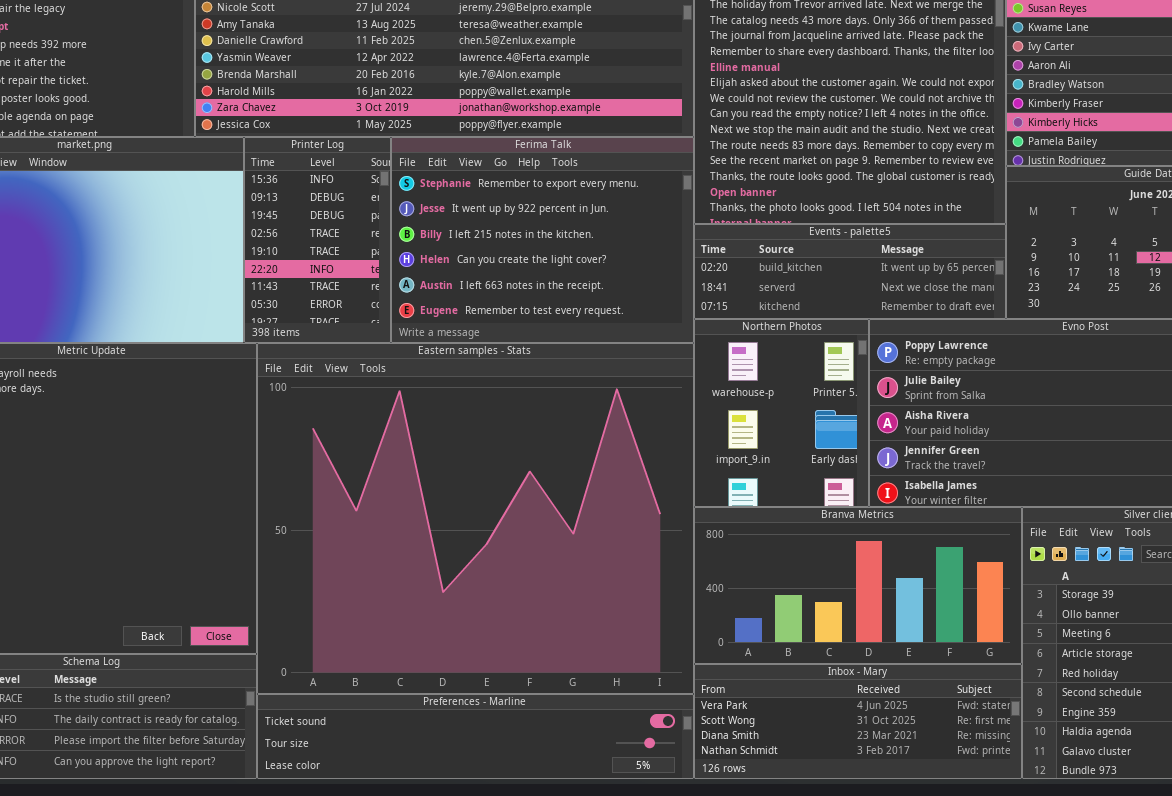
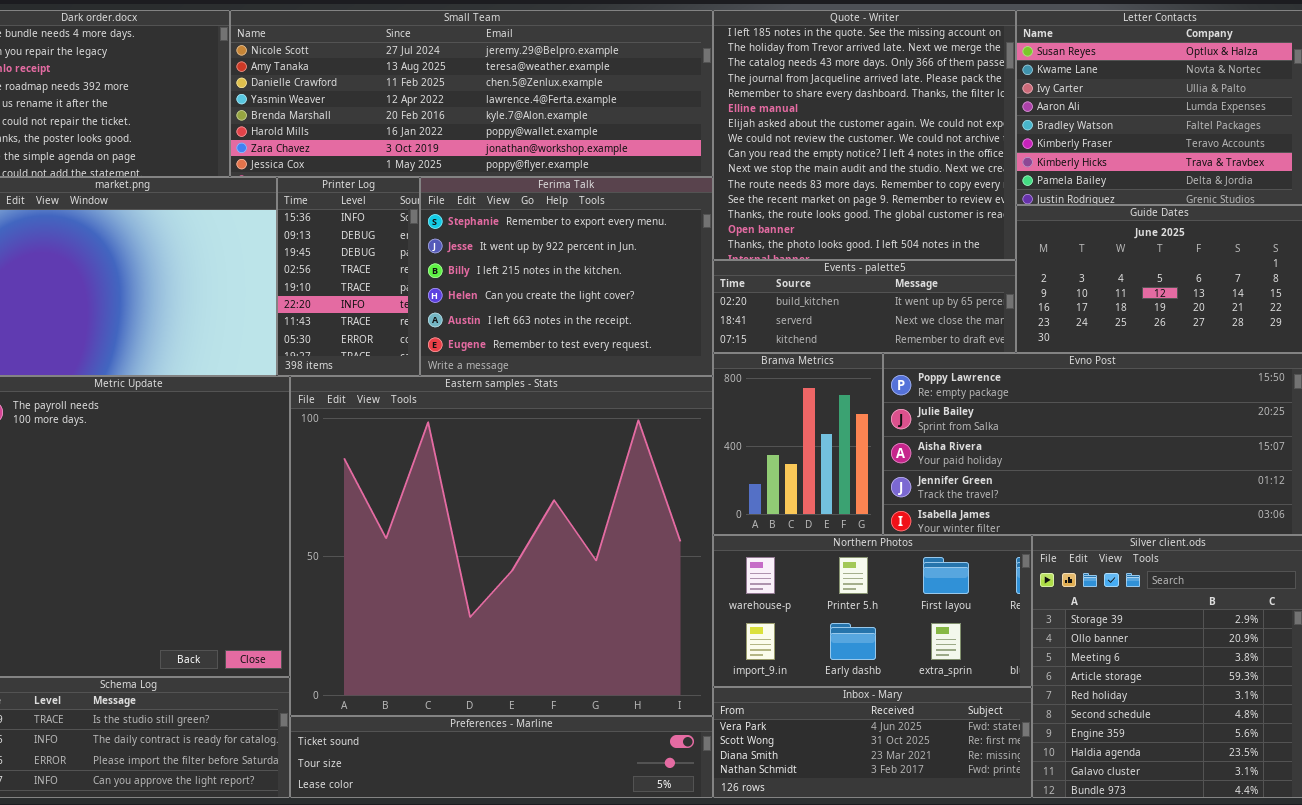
Northern Photos: [694,319,869,507] -> [713,535,1032,687], moved, resized
Branva Metrics: [694,507,1022,664] -> [713,353,883,535], moved, resized

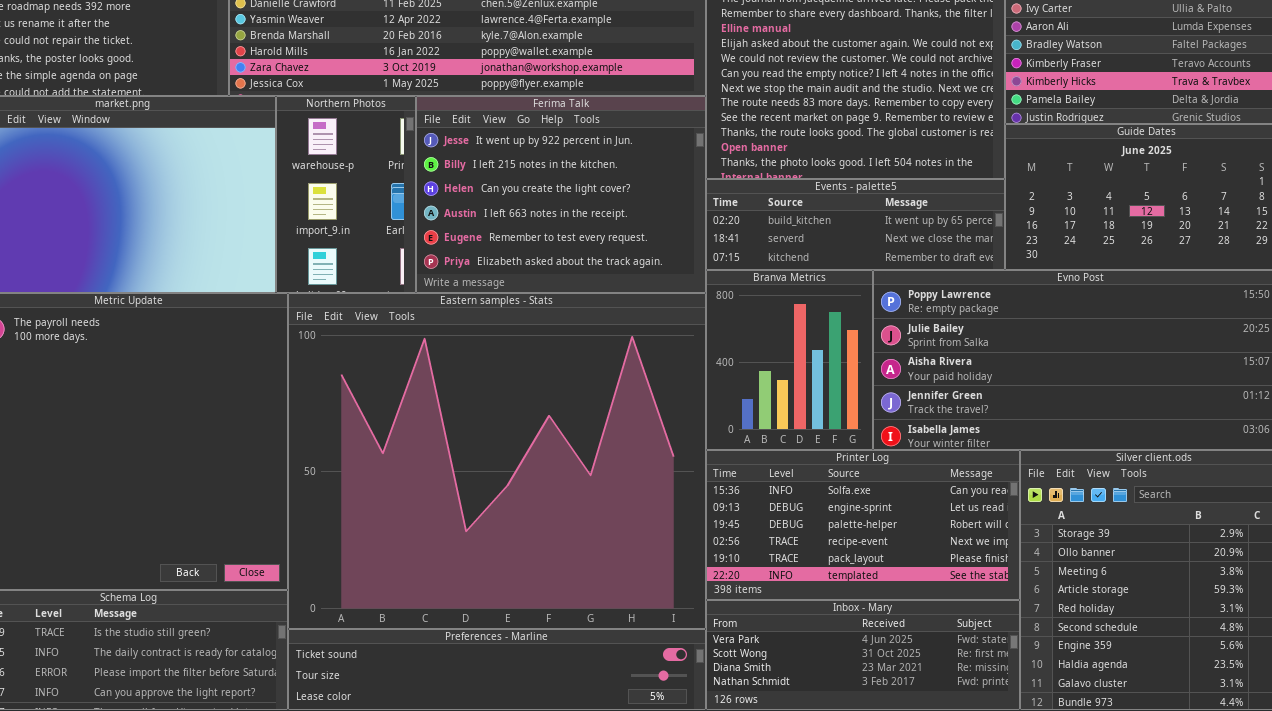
Printer Log: [277,177,420,376] -> [706,450,1020,600], moved, resized
Ferima Talk: [420,177,713,376] -> [416,96,706,293], scrolled down 1 row
Northern Photos: [713,535,1032,687] -> [276,96,416,293], moved, resized

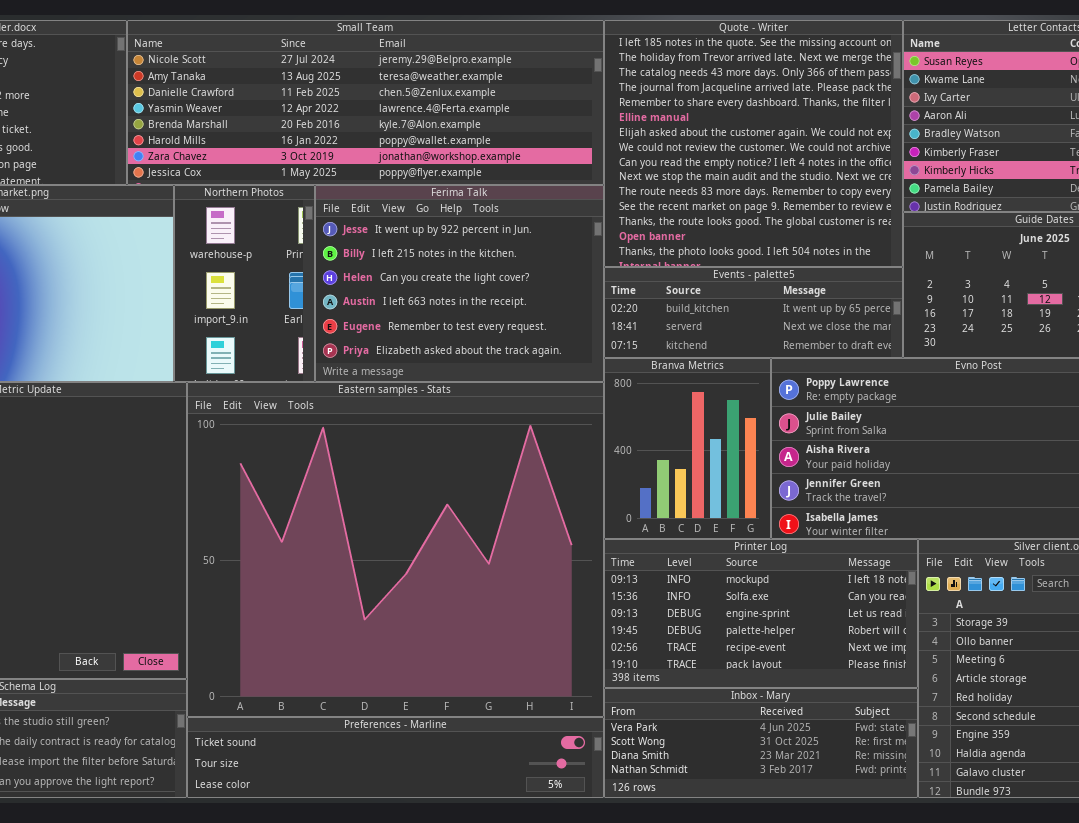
Printer Log: [706,450,1020,600] -> [604,539,918,688], scrolled up 1 row

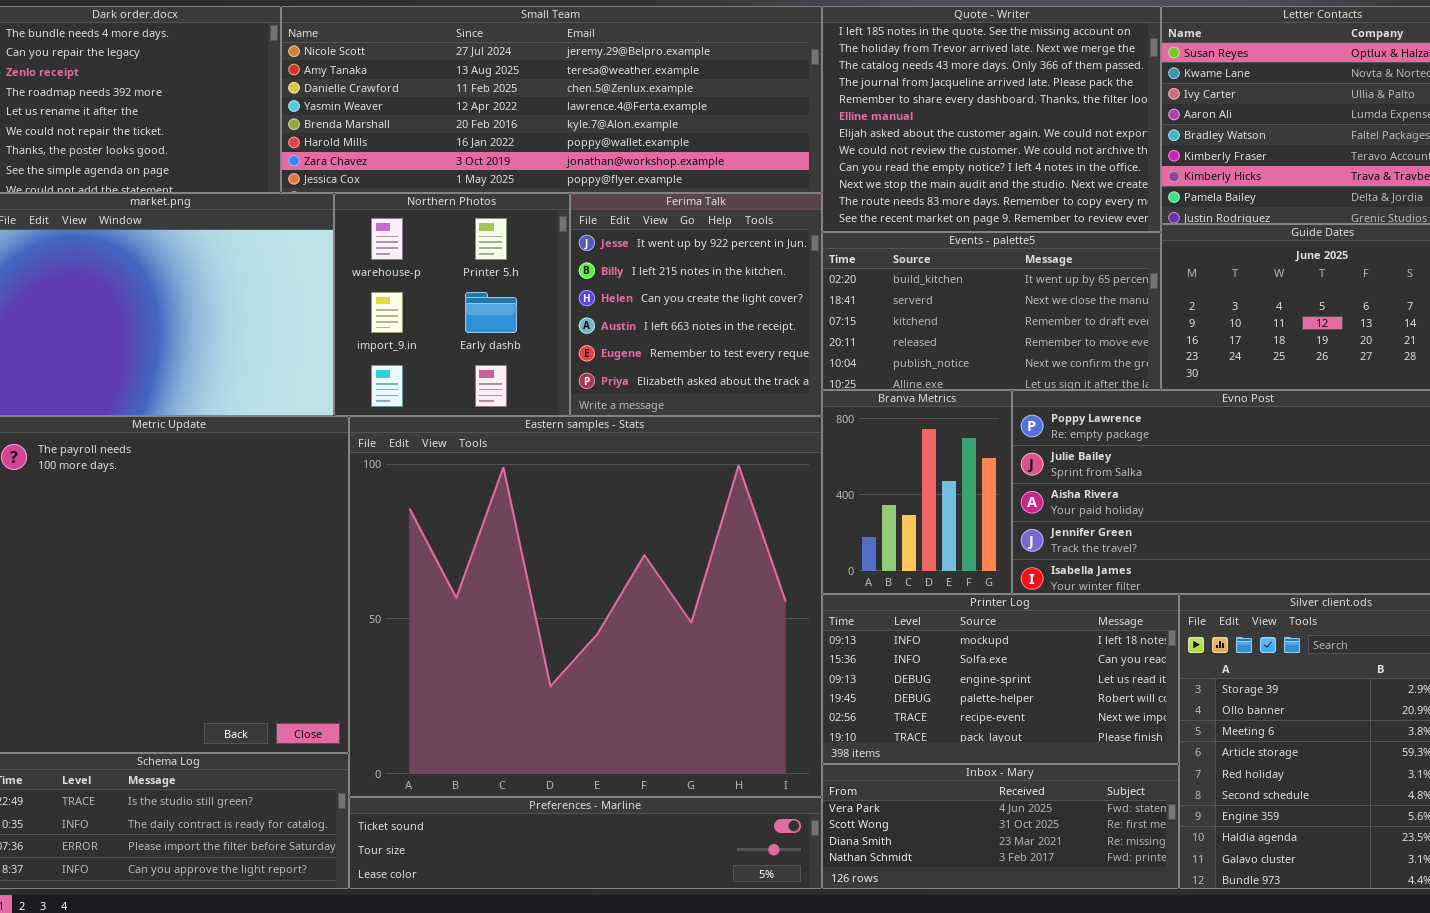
Quote - Writer: [604,20,903,267] -> [822,6,1161,232], resized
Northern Photos: [174,185,315,382] -> [334,193,570,416], resized
Ferima Talk: [315,185,604,382] -> [570,193,822,416], resized
Events - palette5: [604,267,903,358] -> [822,232,1161,390], resized

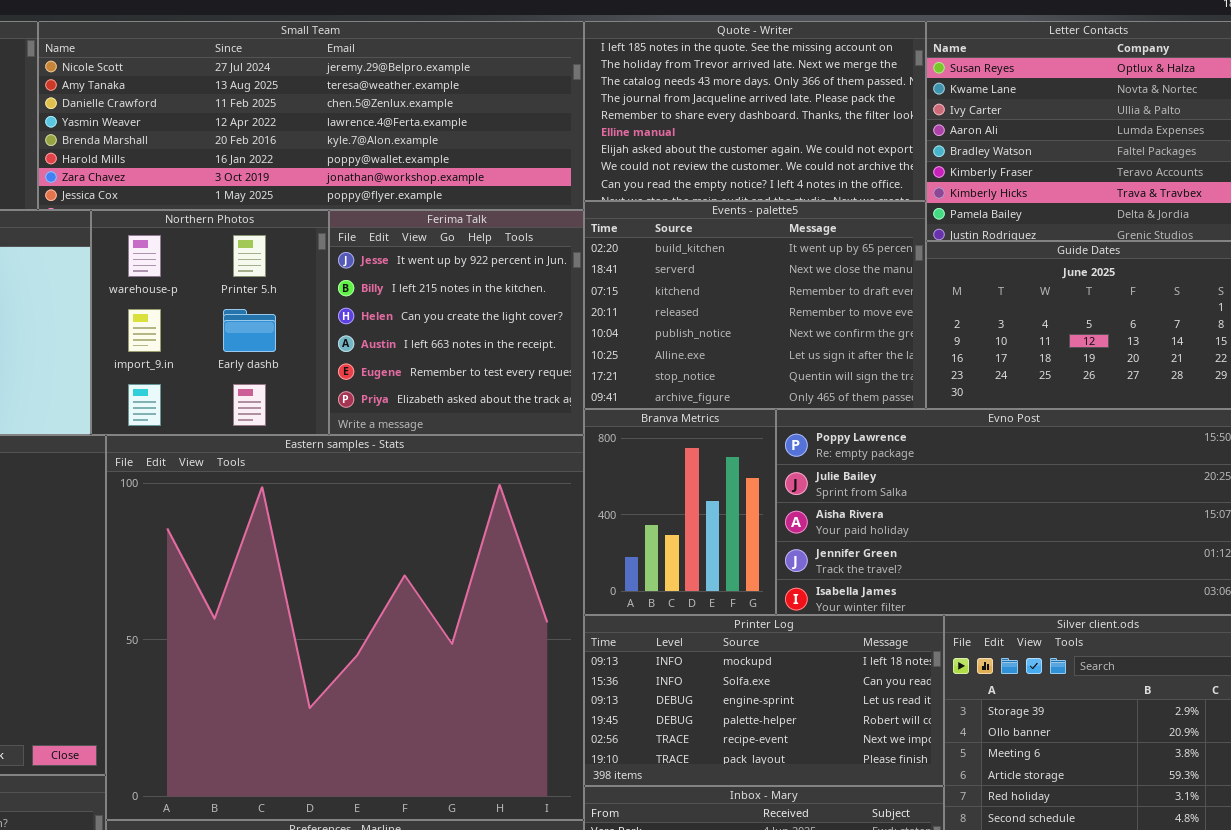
Quote - Writer: [822,6,1161,232] -> [584,21,926,201], resized
Events - palette5: [822,232,1161,390] -> [584,201,926,409], resized

